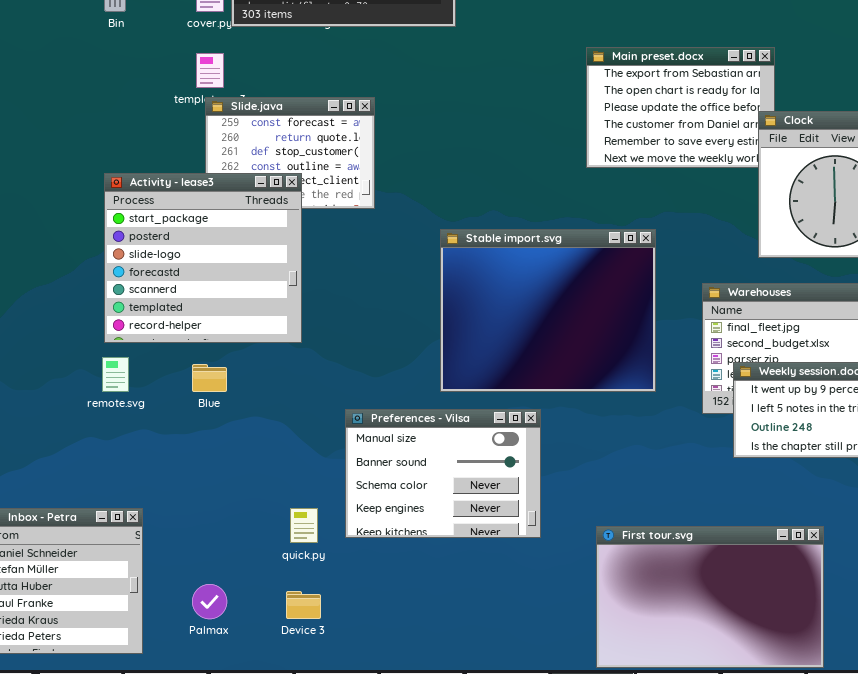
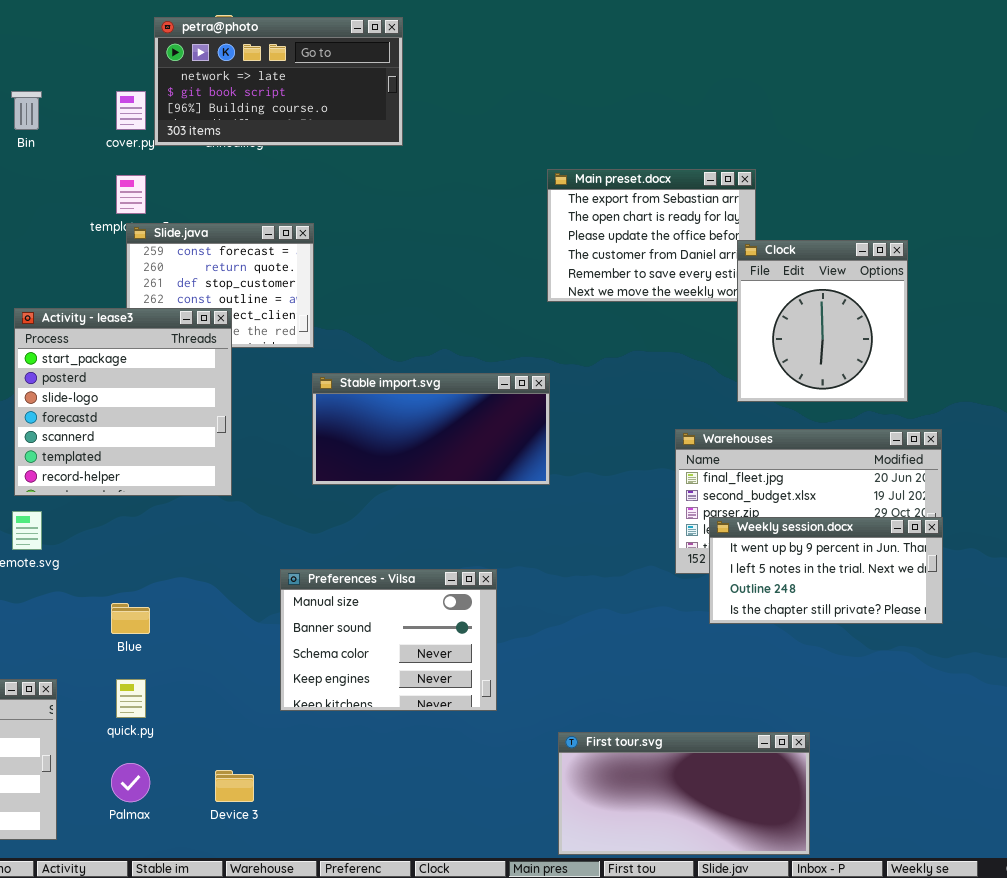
Stable import.svg: [440,229,656,392] -> [312,373,550,485], moved, resized
Blue: [192,364,227,392] -> [111,603,150,634], moved
quick.py: [290,508,318,543] -> [116,679,146,718], moved
First tour.svg: [596,526,824,668] -> [558,732,810,855], resized

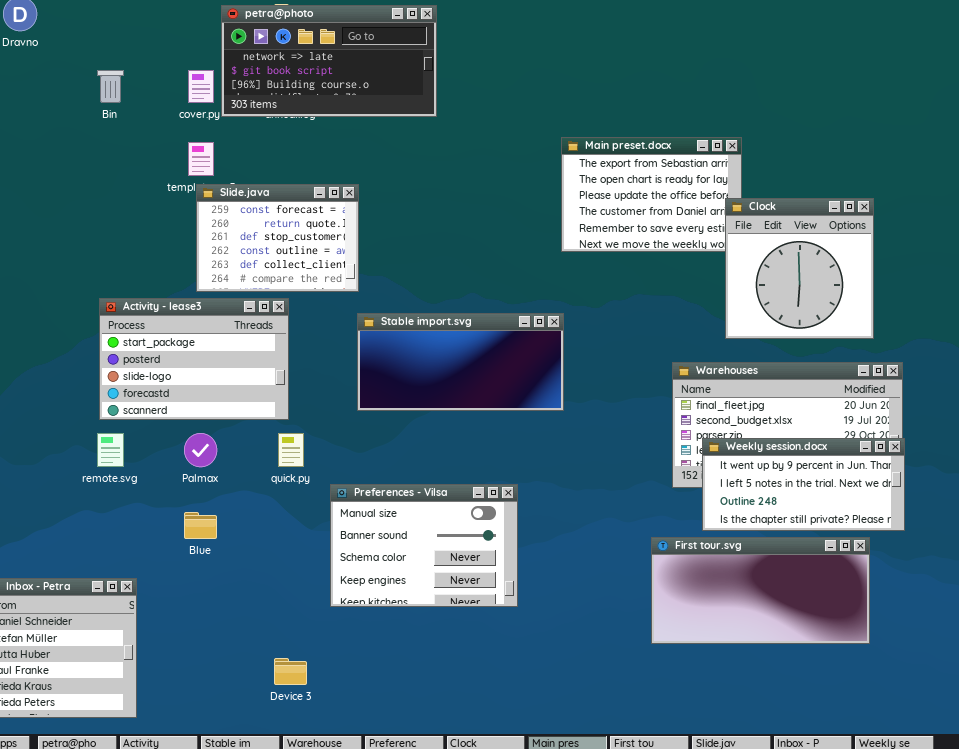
Activity - lease3: [14,308,232,496] -> [99,298,289,420], resized
quick.py: [116,679,146,718] -> [278,433,304,467], moved
First tour.svg: [558,732,810,855] -> [651,537,870,644], moved
Palmax: [111,763,150,802] -> [184,433,217,467], moved

